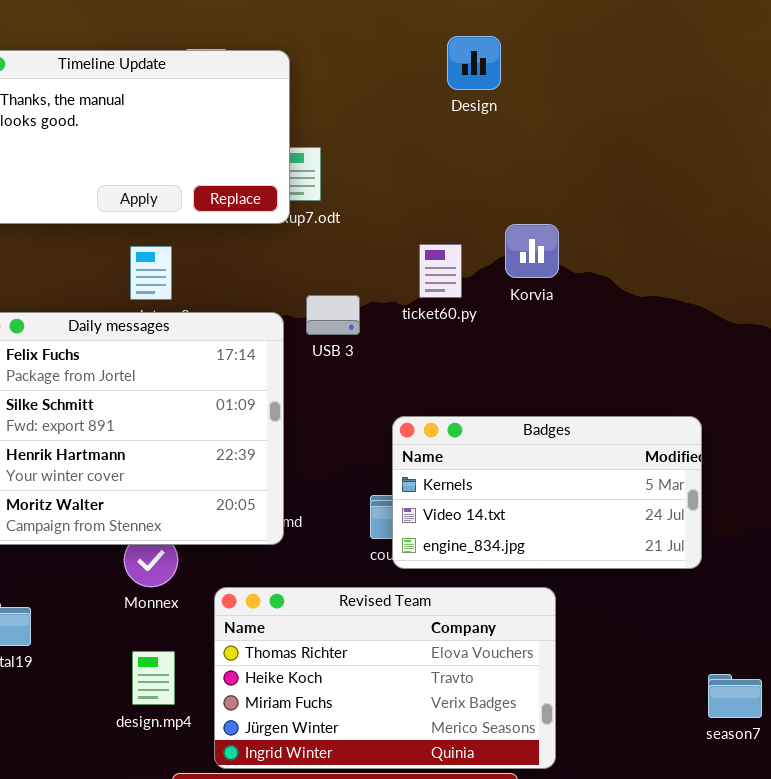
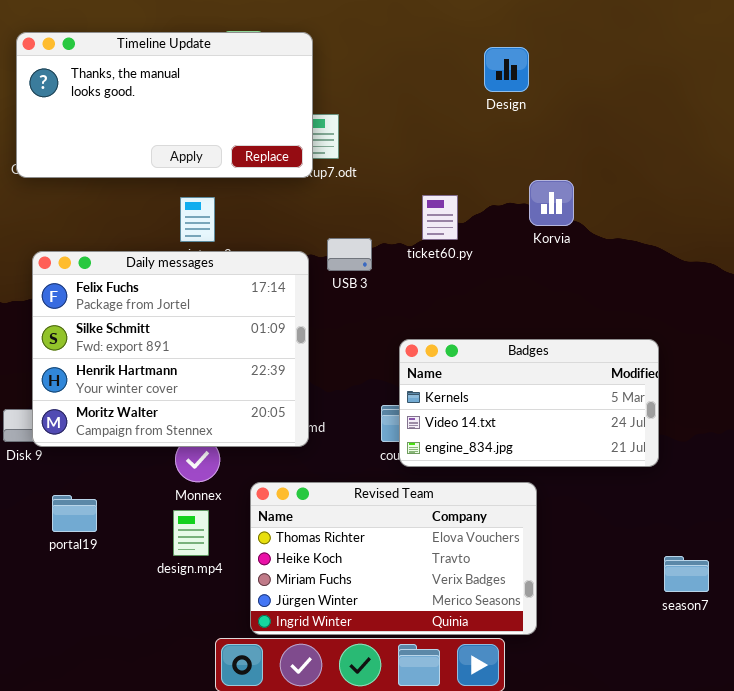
Design: [447,36,501,90] -> [484,47,529,92], moved
Korvia: [505,224,559,278] -> [529,180,574,226], moved
design.mp4: [132,651,175,705] -> [173,510,209,556], moved

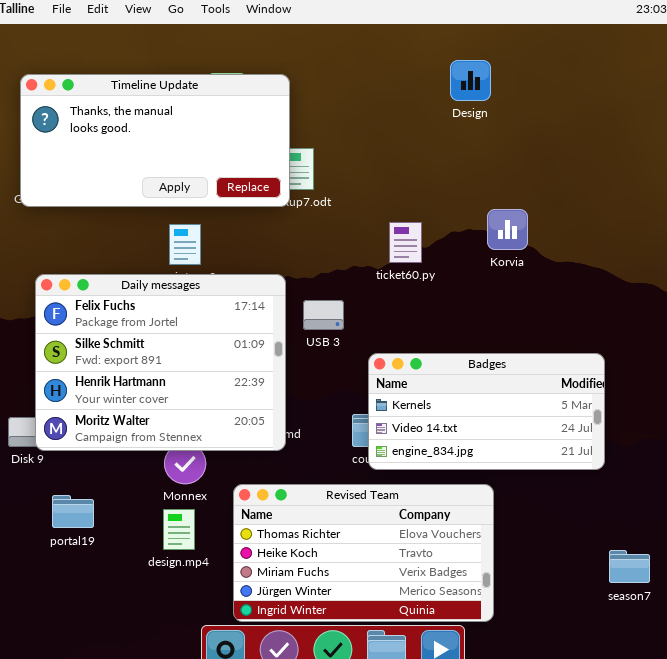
Design: [484,47,529,92] -> [450,60,491,101], moved
USB 3: [327,238,372,271] -> [303,300,344,330], moved

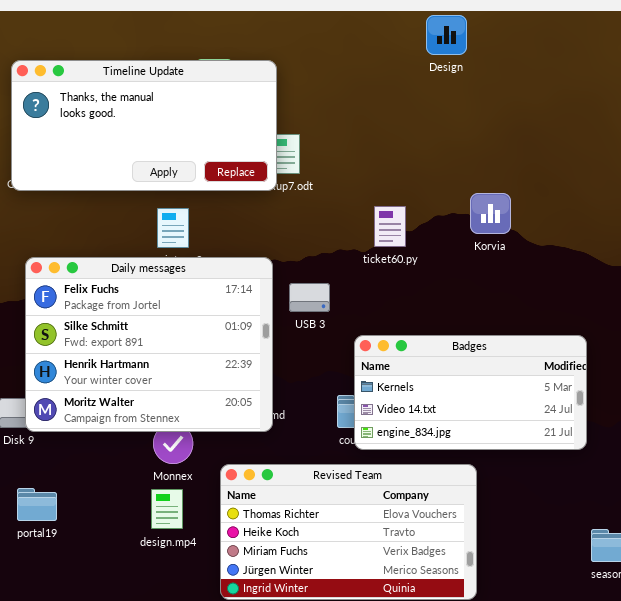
Design: [450,60,491,101] -> [426,15,467,55], moved
portal19: [52,495,94,528] -> [17,488,57,521], moved

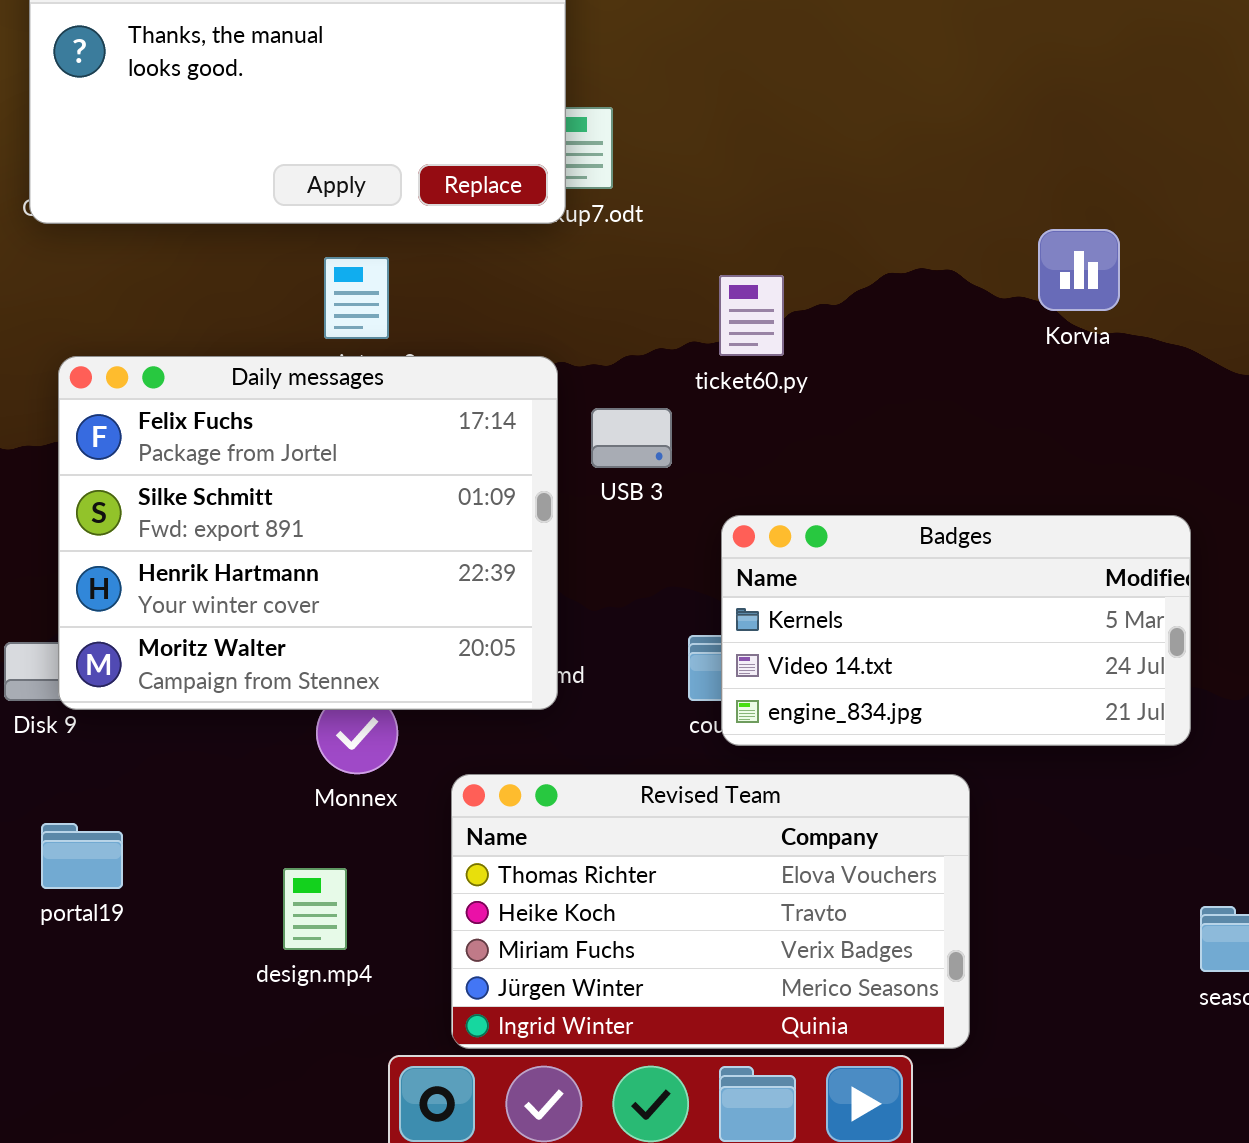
Korvia: [470,193,511,234] -> [1038,229,1120,311], moved
ticket60.py: [374,206,406,247] -> [719,275,784,356], moved
design.mp4: [151,489,183,529] -> [283,868,347,950], moved

